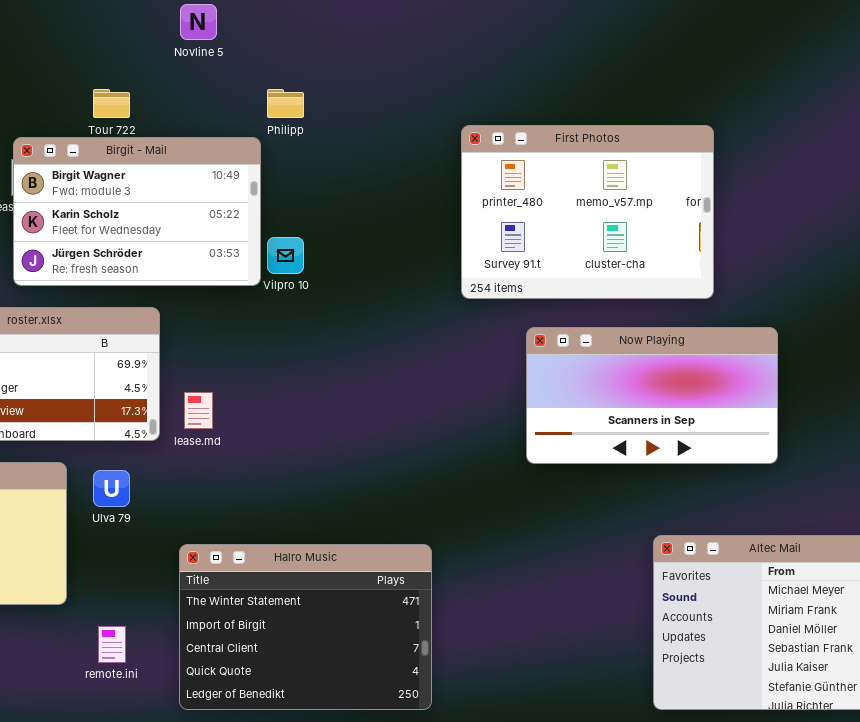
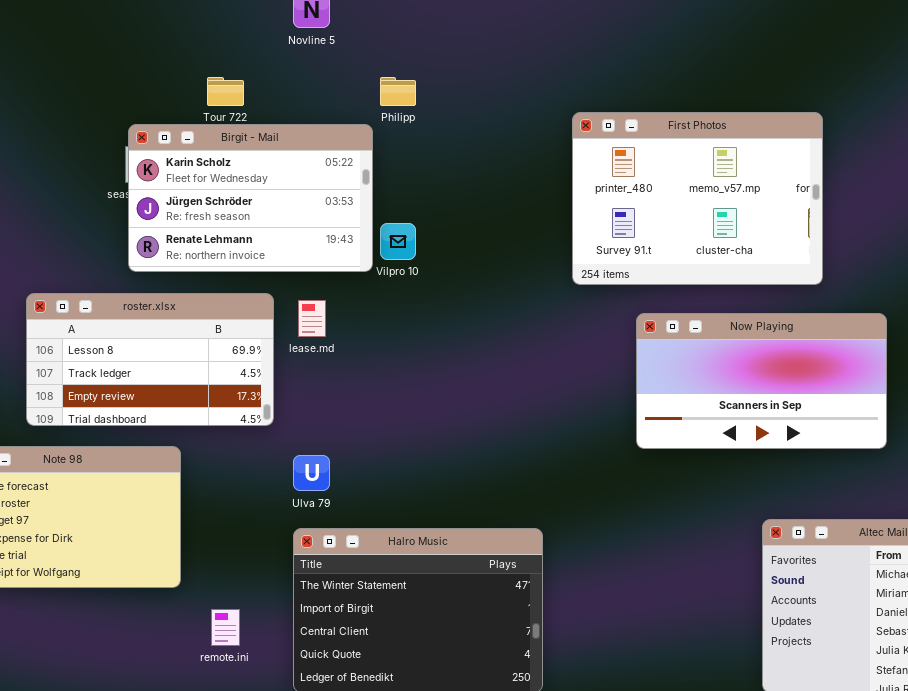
Birgit - Mail: [13,137,261,286] -> [128,124,373,272], scrolled down 1 row
lease.md: [184,392,213,429] -> [298,300,326,337], moved
Ulva 79: [93,470,130,507] -> [293,455,330,491], moved

